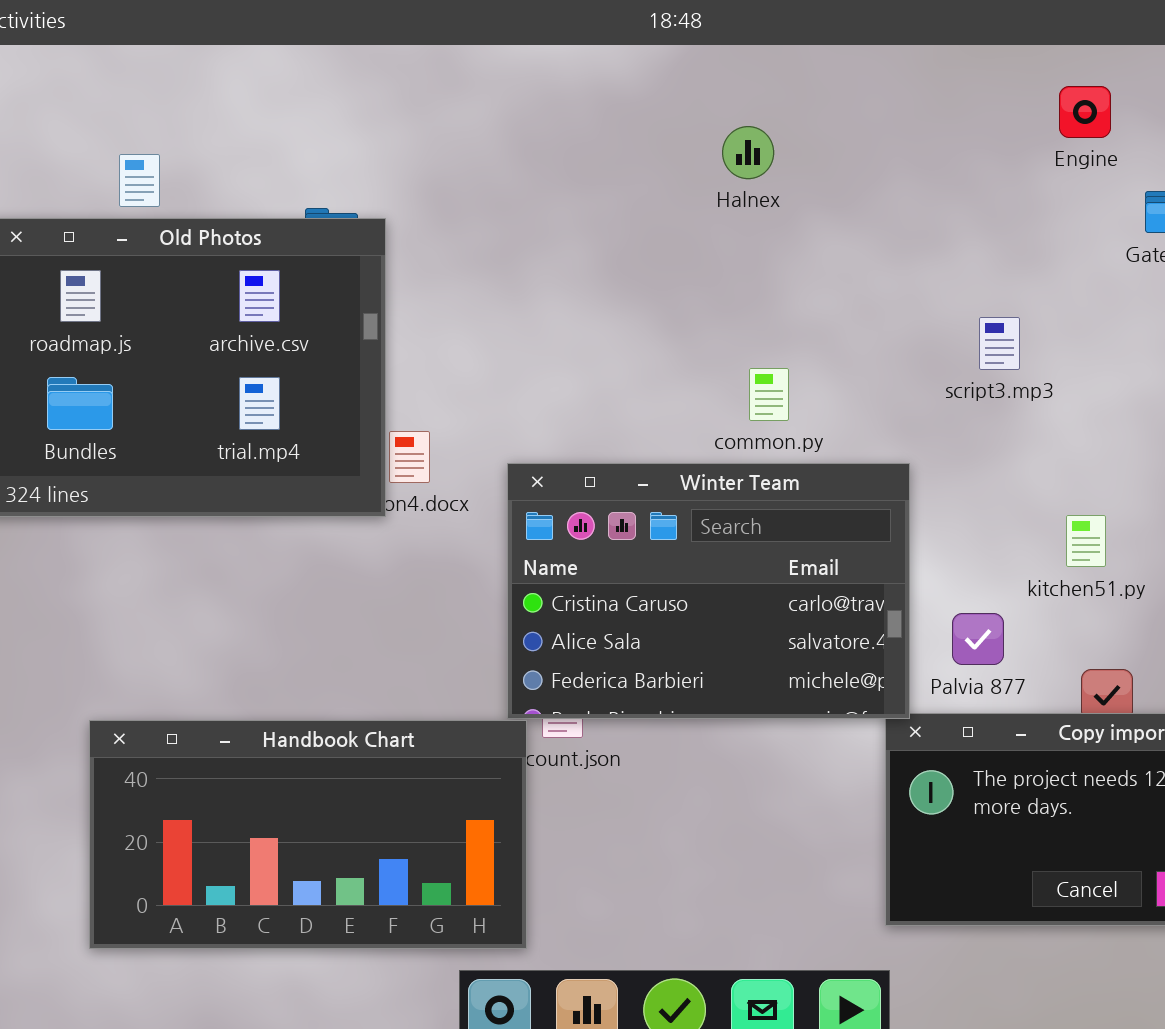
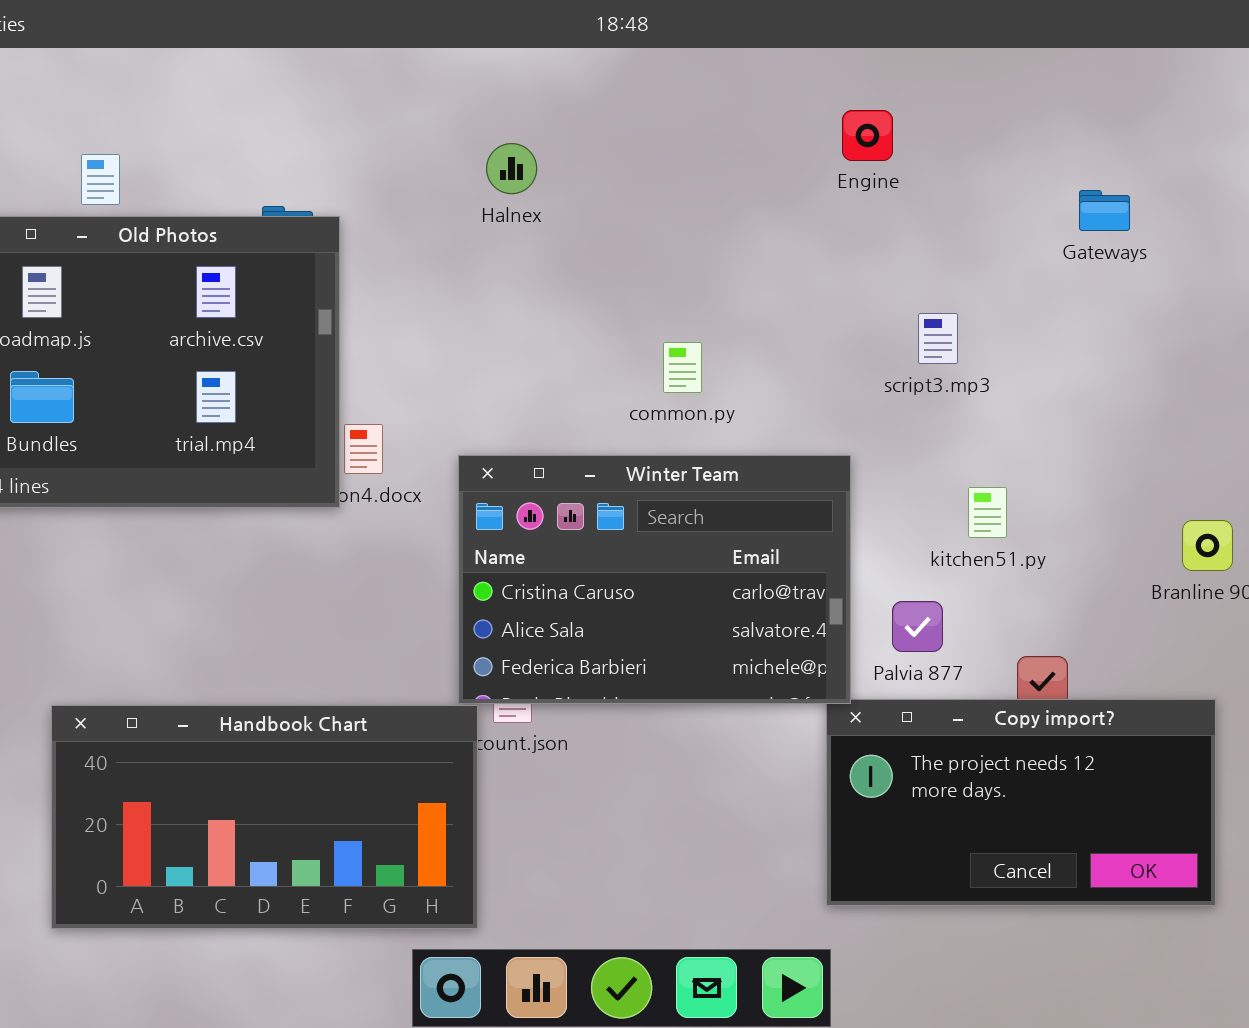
Engine: [1059,86,1111,138] -> [842,110,893,161], moved
Halnex: [722,126,774,179] -> [486,143,537,194], moved
common.py: [749,368,789,421] -> [663,342,702,393], moved
kitchen51.py: [1066,515,1106,567] -> [968,487,1007,538], moved

